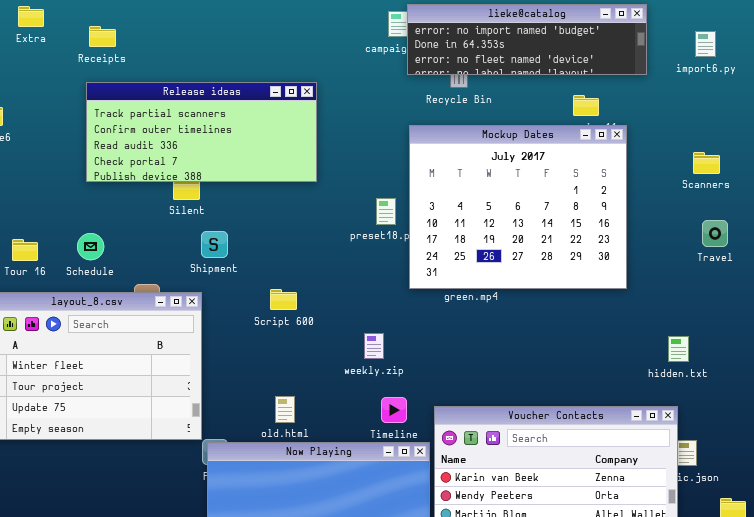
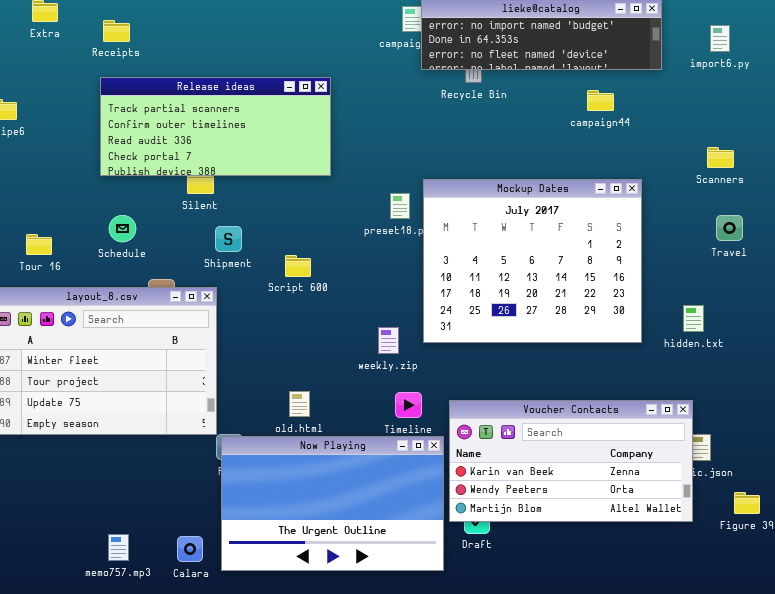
Mockup Dates: [409,125,627,289] -> [423,179,642,343], moved
Schedule: [77,233,104,260] -> [109,215,136,242], moved
Script 600: [270,289,297,310] -> [285,255,311,277], moved
hidden.txt: [668,336,689,362] -> [683,305,704,332], moved

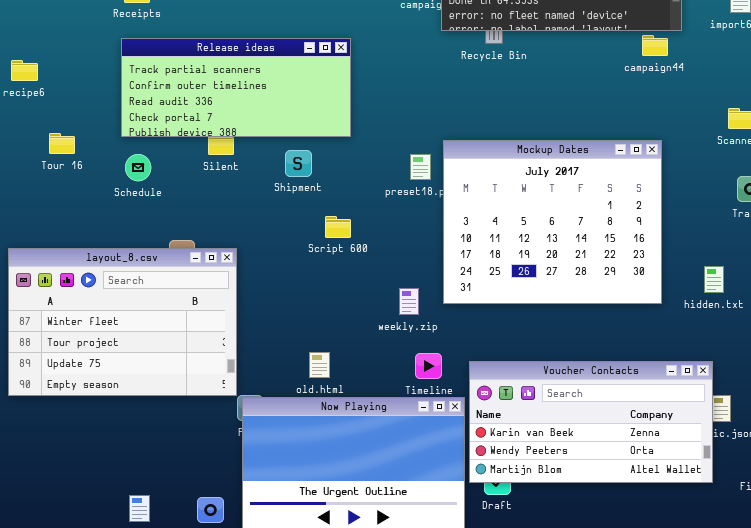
campaign44: [587,90,614,111] -> [642,35,668,56], moved
Schedule: [109,215,136,242] -> [125,154,151,181], moved
Shipment: [215,226,242,252] -> [285,150,312,177], moved
Tour 16: [26,234,52,255] -> [49,133,75,154], moved
Script 600: [285,255,311,277] -> [325,216,351,238], moved

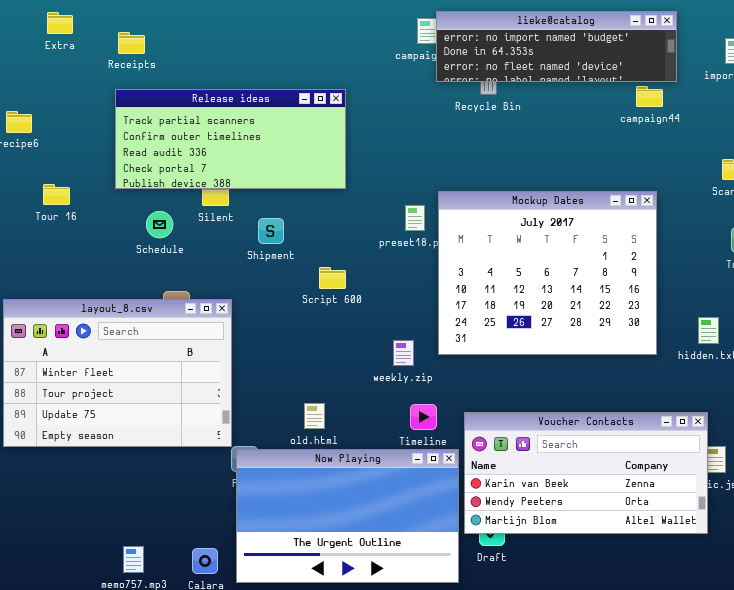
Shipment: [285,150,312,177] -> [258,218,284,244], moved
Schedule: [125,154,151,181] -> [146,211,173,238], moved

